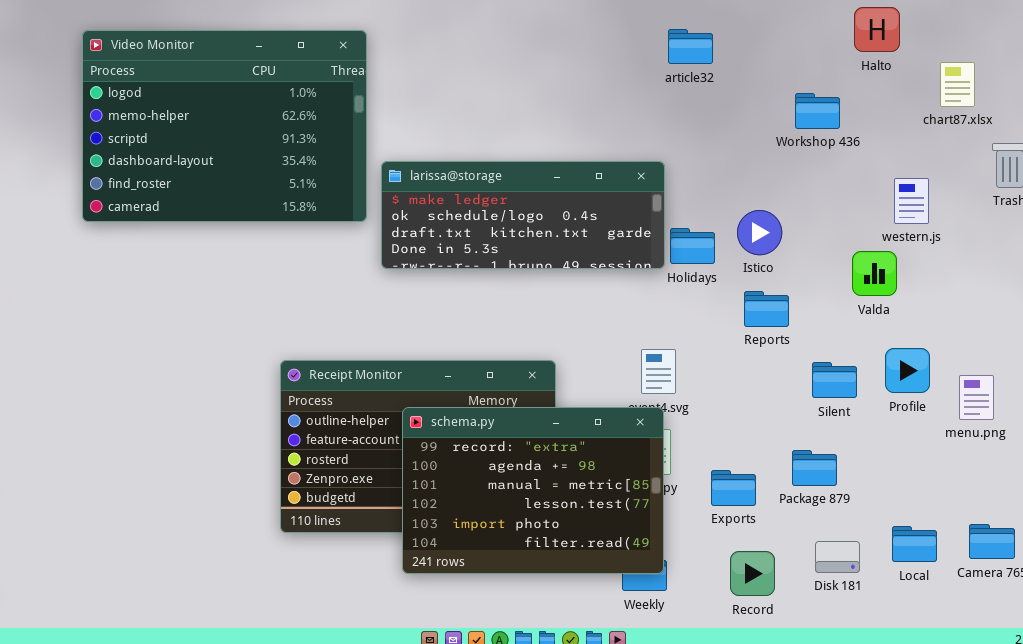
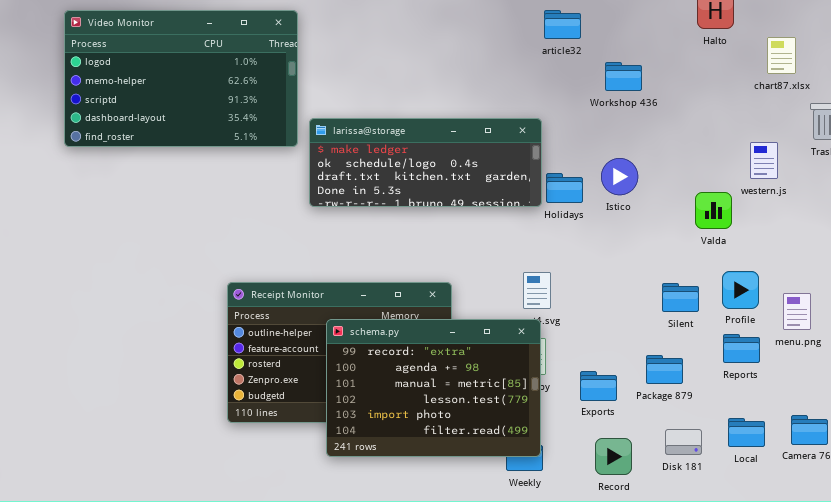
Video Monitor: [82,30,367,222] -> [64,10,298,147], resized
Workshop 436: [795,93,840,129] -> [605,62,642,91], moved
western.js: [894,178,929,224] -> [750,142,778,179], moved
Reports: [744,291,789,327] -> [723,334,760,363], moved

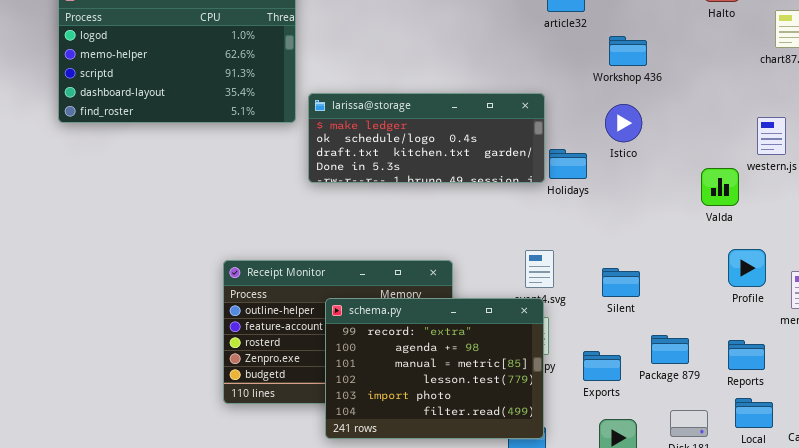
Istico: [601,158,638,195] -> [605,104,642,142], moved
Silent: [662,283,699,312] -> [602,268,640,297], moved
Reports: [723,334,760,363] -> [728,340,765,370], moved

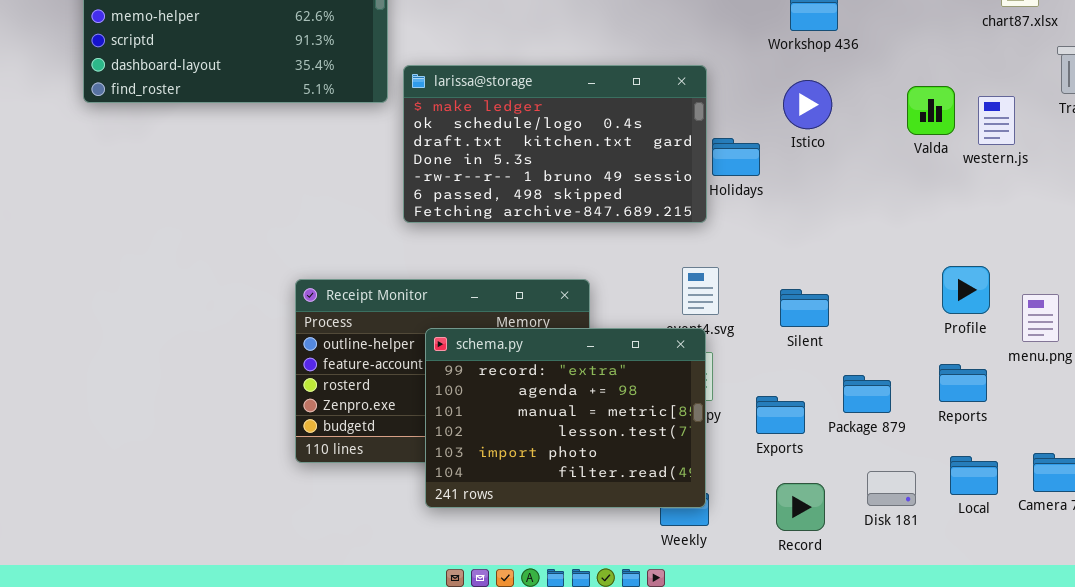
larissa@storage: [308,93,545,183] -> [403,65,707,223], resized
Valda: [701,168,739,206] -> [907,86,955,135], moved
Reports: [728,340,765,370] -> [939,364,987,402], moved

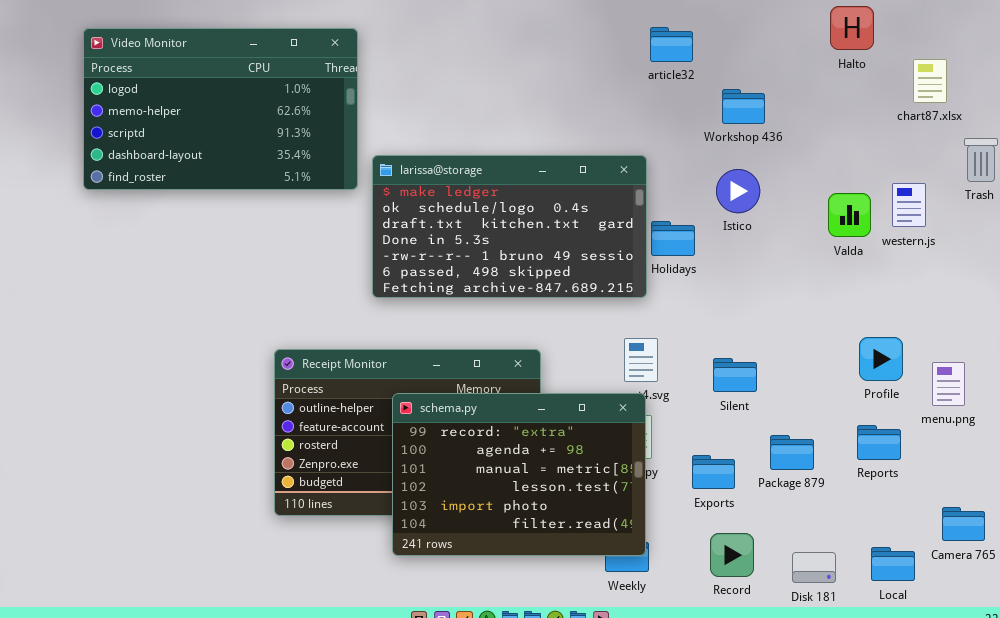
Valda: [907,86,955,135] -> [828,193,871,237], moved
Local: [950,456,998,495] -> [871,547,915,581], moved
Disk 181: [867,471,916,506] -> [792,552,836,583], moved

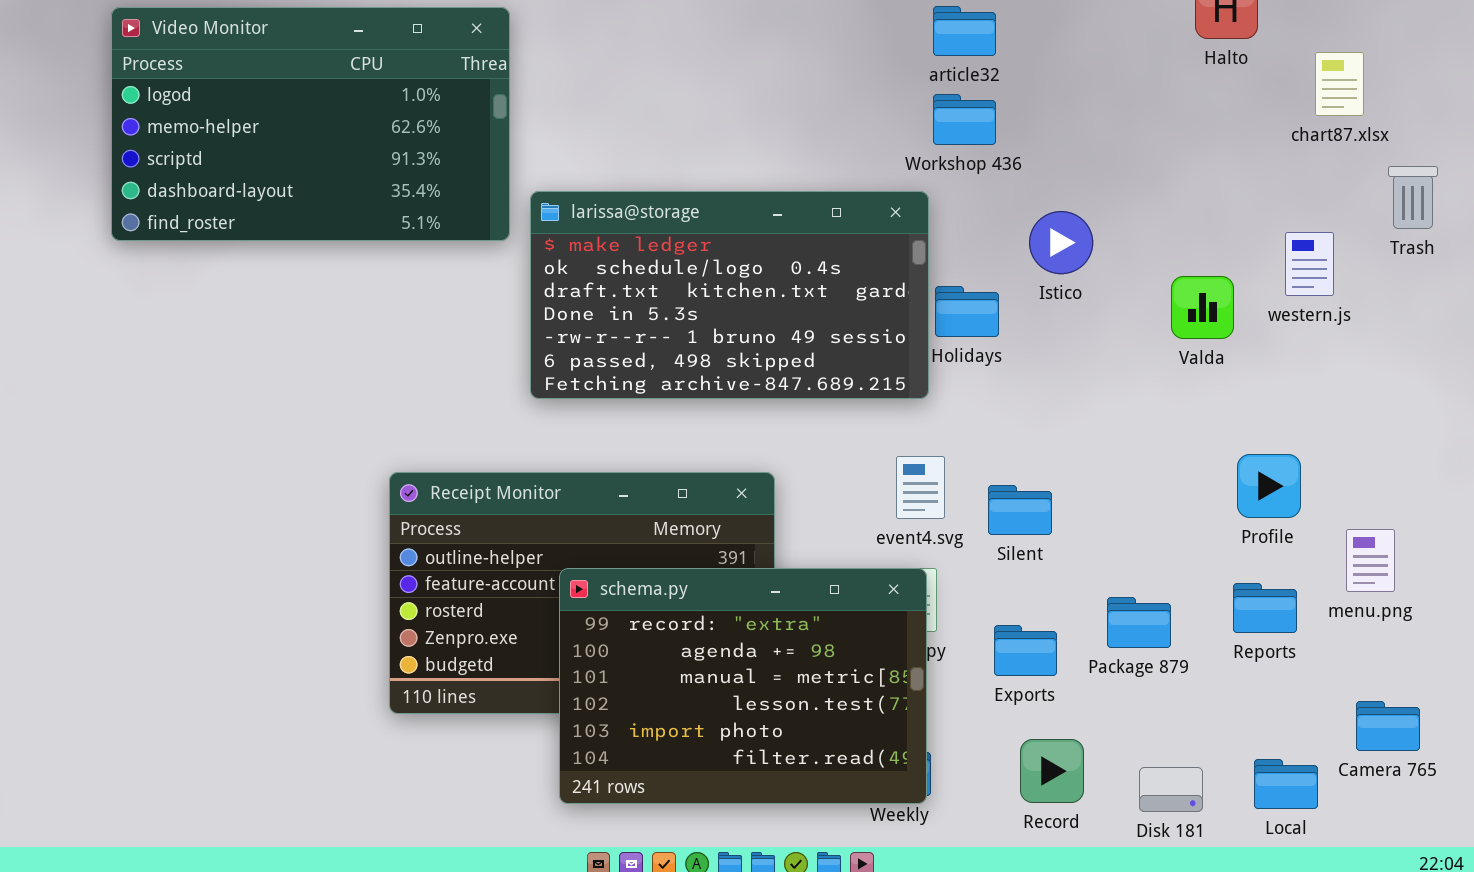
Workshop 436: [722,89,765,124] -> [933,94,996,145], moved
Valda: [828,193,871,237] -> [1171,276,1234,339], moved
Silent: [713,358,757,392] -> [988,485,1052,535], moved
menu.png: [932,362,965,406] -> [1346,529,1395,592], moved
schema.py: [392,393,646,556] -> [559,568,927,804], moved

